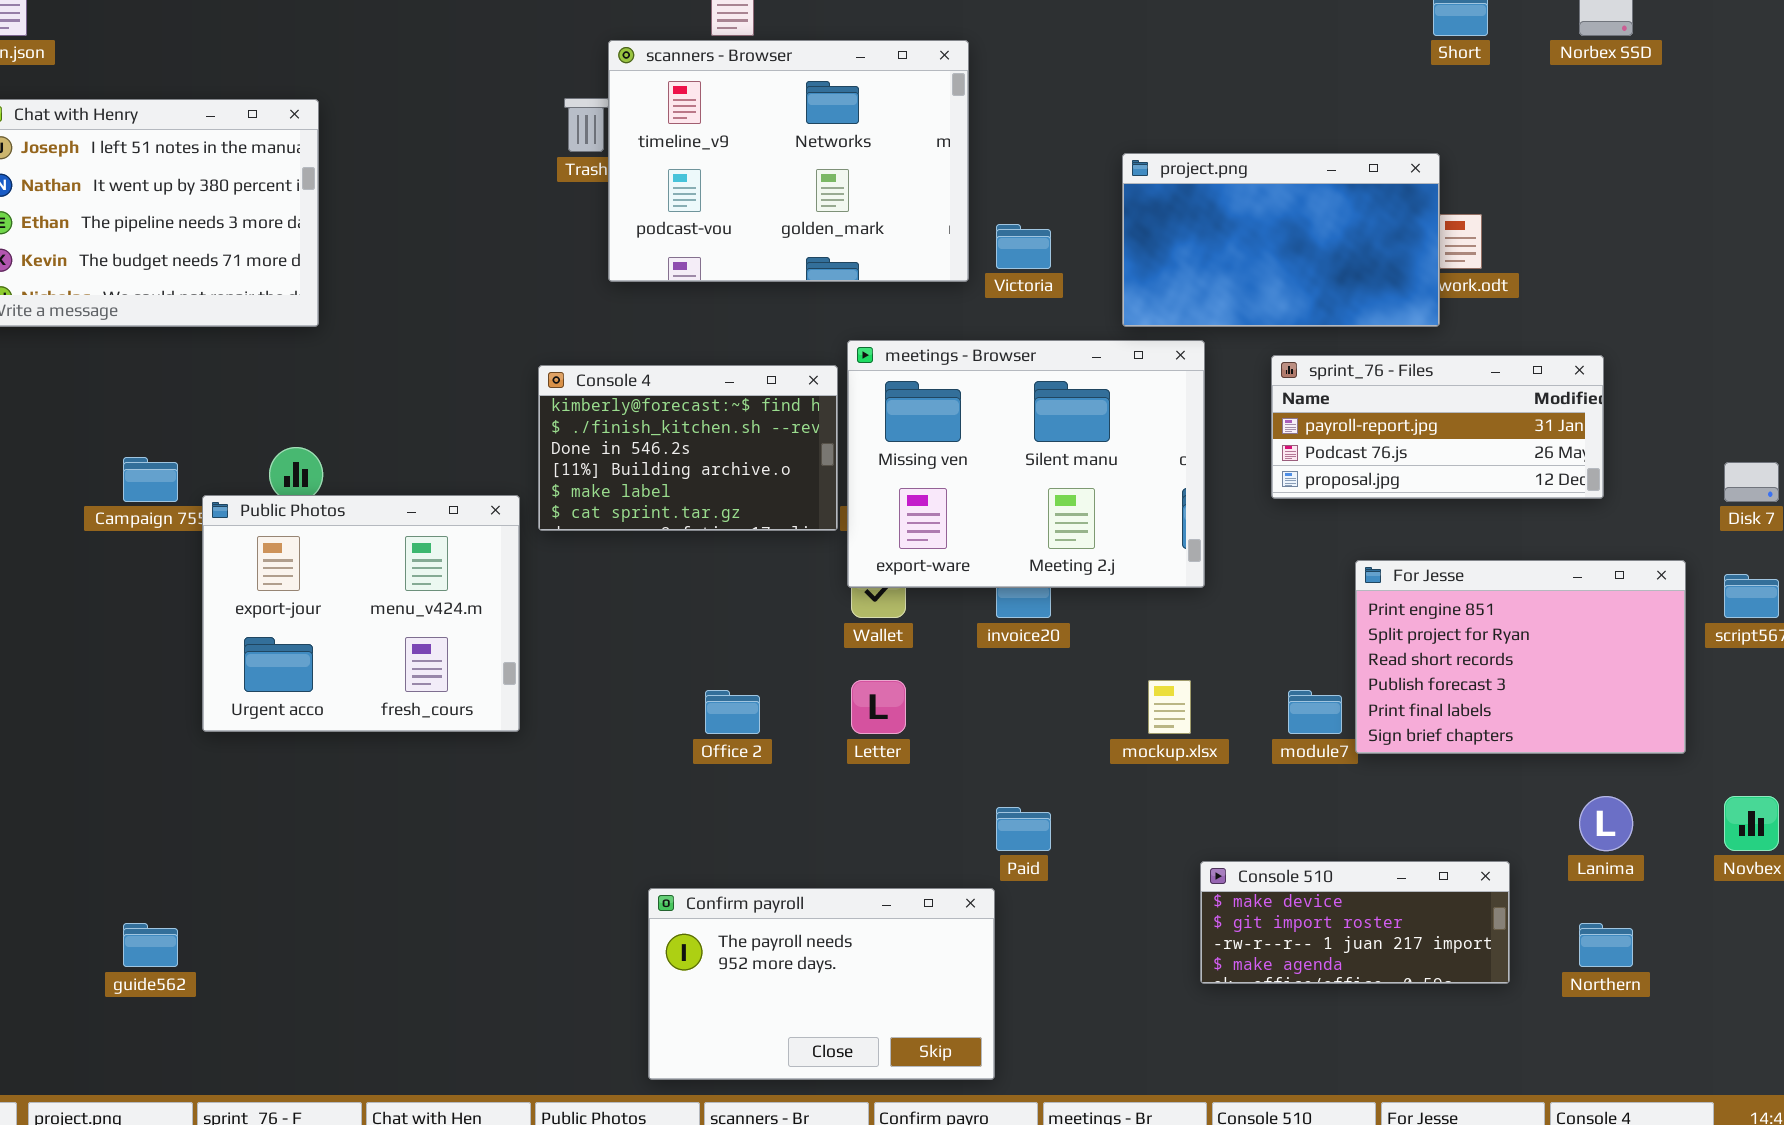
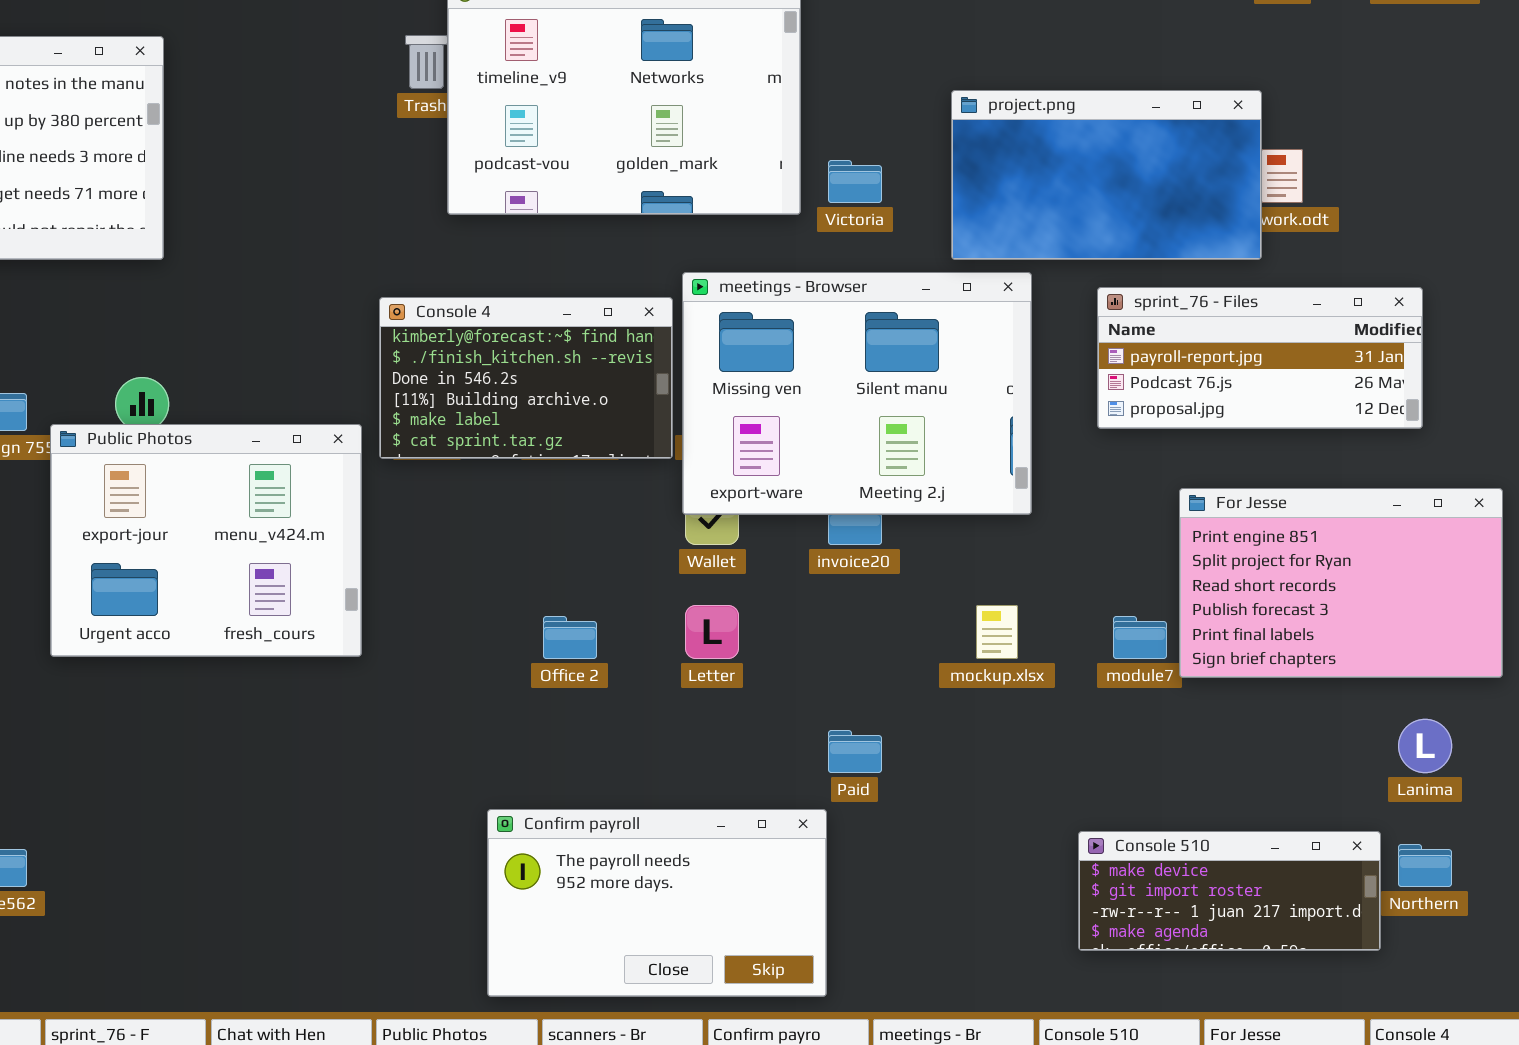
Console 510: [1200,861,1510,984] -> [1078,831,1381,951], moved

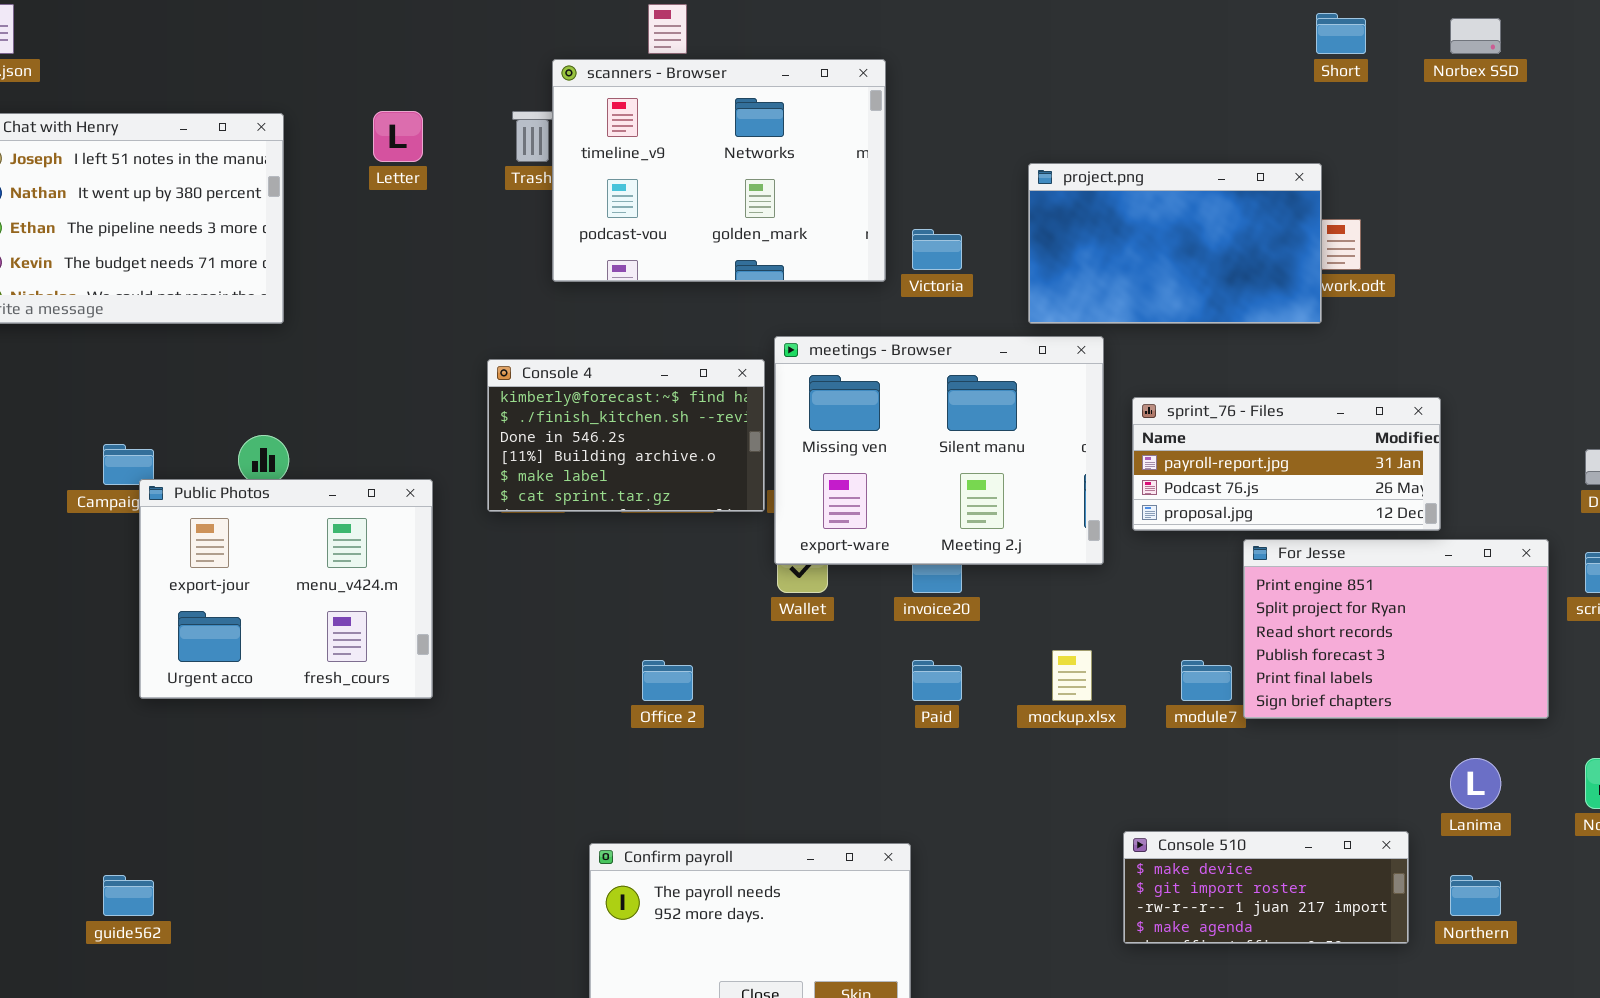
sprint_76 - Files: [1097,287,1423,429] -> [1132,397,1441,531], moved
Public Photos: [50,424,362,657] -> [139,479,433,699], moved
Letter: [685,605,739,659] -> [373,111,423,162], moved
Paid: [828,730,882,773] -> [912,660,962,701], moved
Console 510: [1078,831,1381,951] -> [1123,831,1409,944], moved

